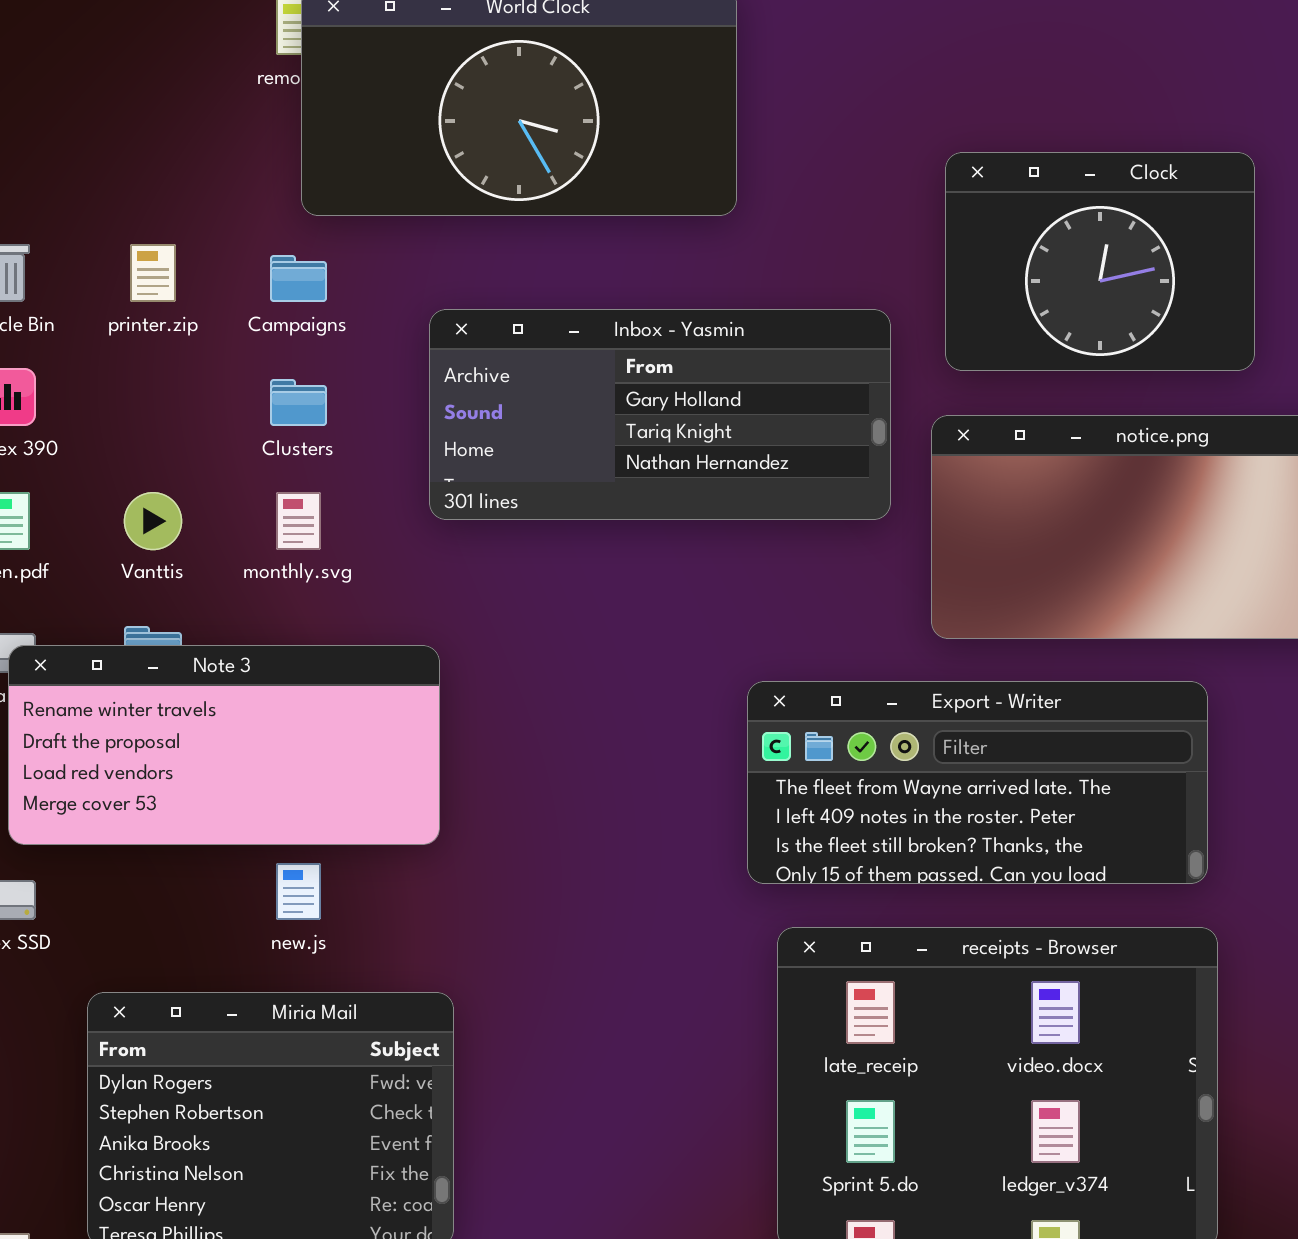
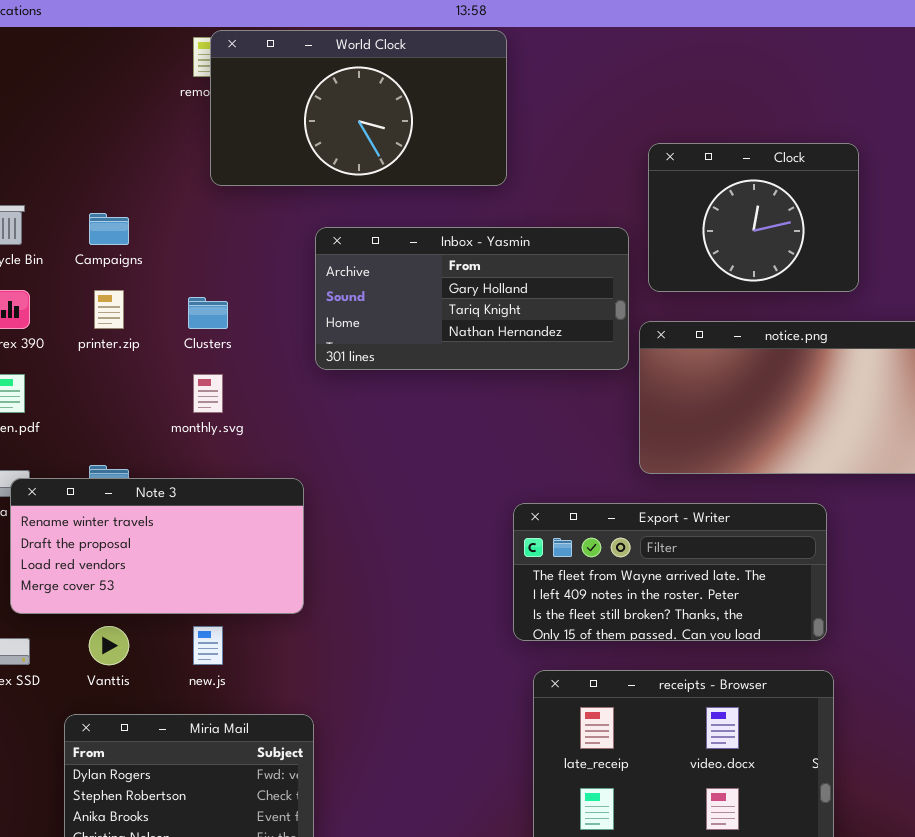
printer.zip: [130,244,176,302] -> [94,290,124,329], moved
Campaigns: [270,255,327,302] -> [89,213,129,245], moved
Inbox - Yasmin: [429,309,891,520] -> [315,227,629,370], moved
Vanttis: [124,492,182,550] -> [89,626,129,665], moved

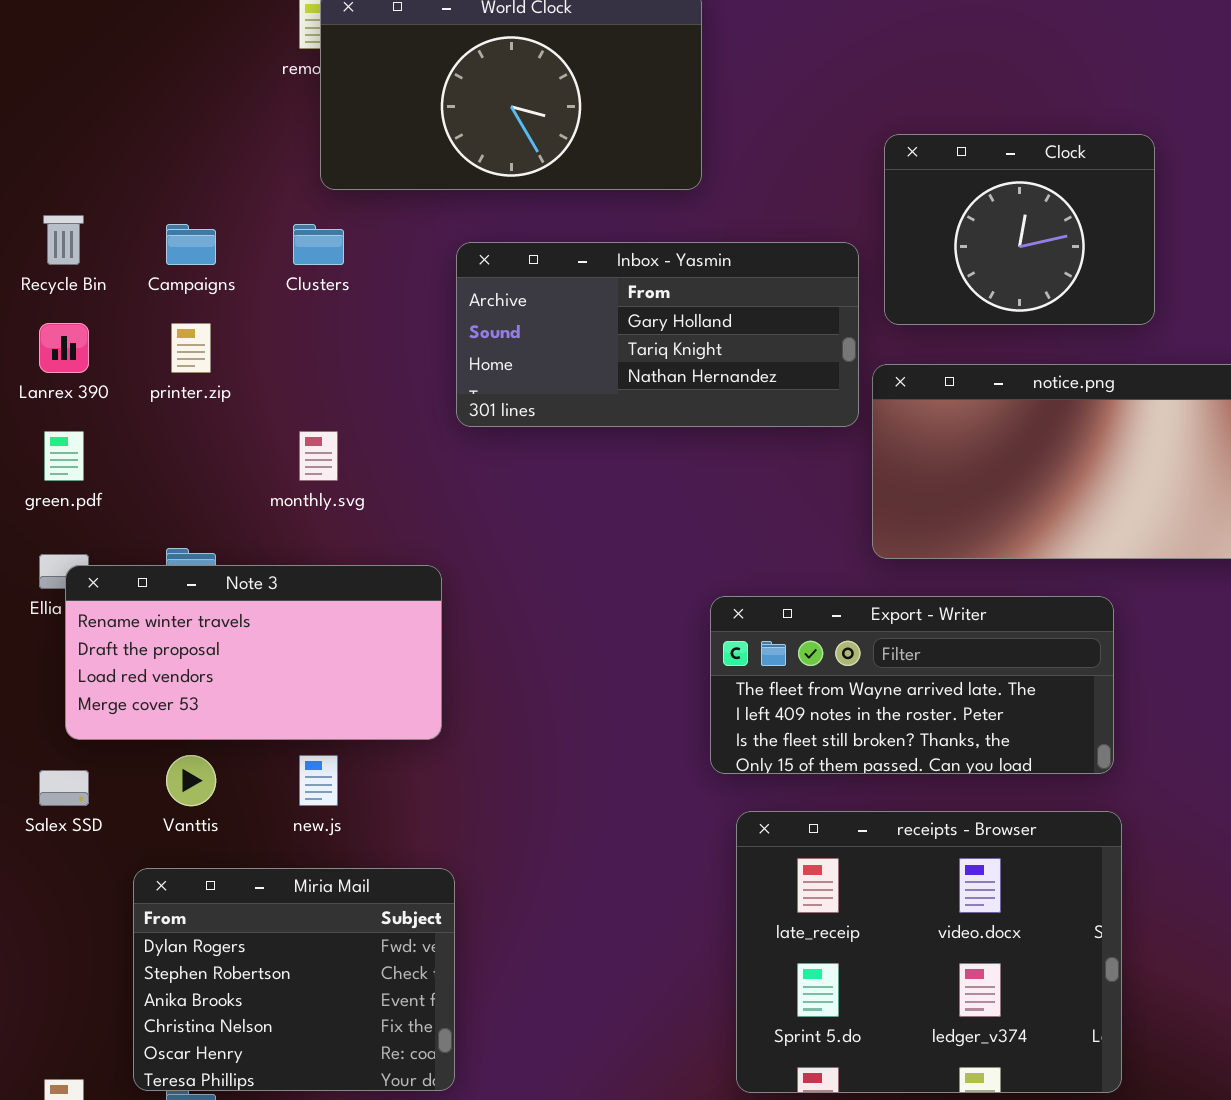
Clusters: [188,297,228,329] -> [293,224,344,265], moved

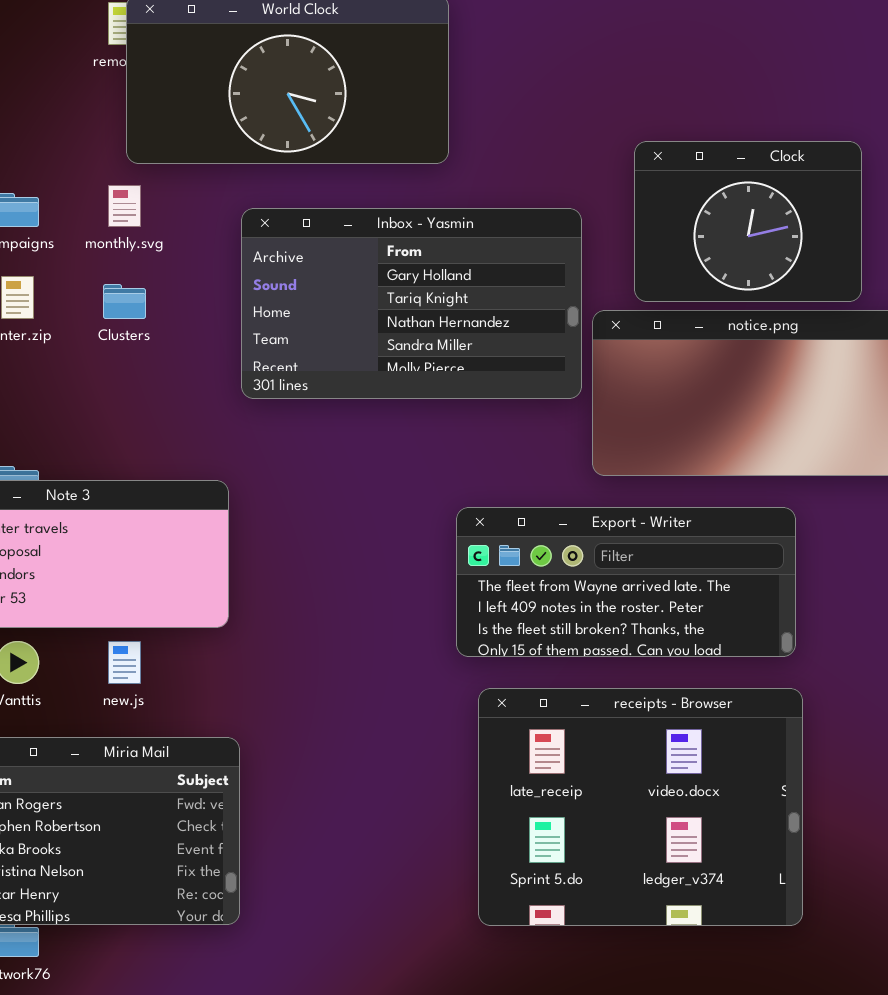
Clock: [884,134,1155,325] -> [634,141,862,302], moved
Clusters: [293,224,344,265] -> [103,284,146,319], moved
Inbox - Yasmin: [456,242,859,427] -> [241,208,582,399], resized
monthly.svg: [299,431,338,481] -> [108,185,141,227], moved

